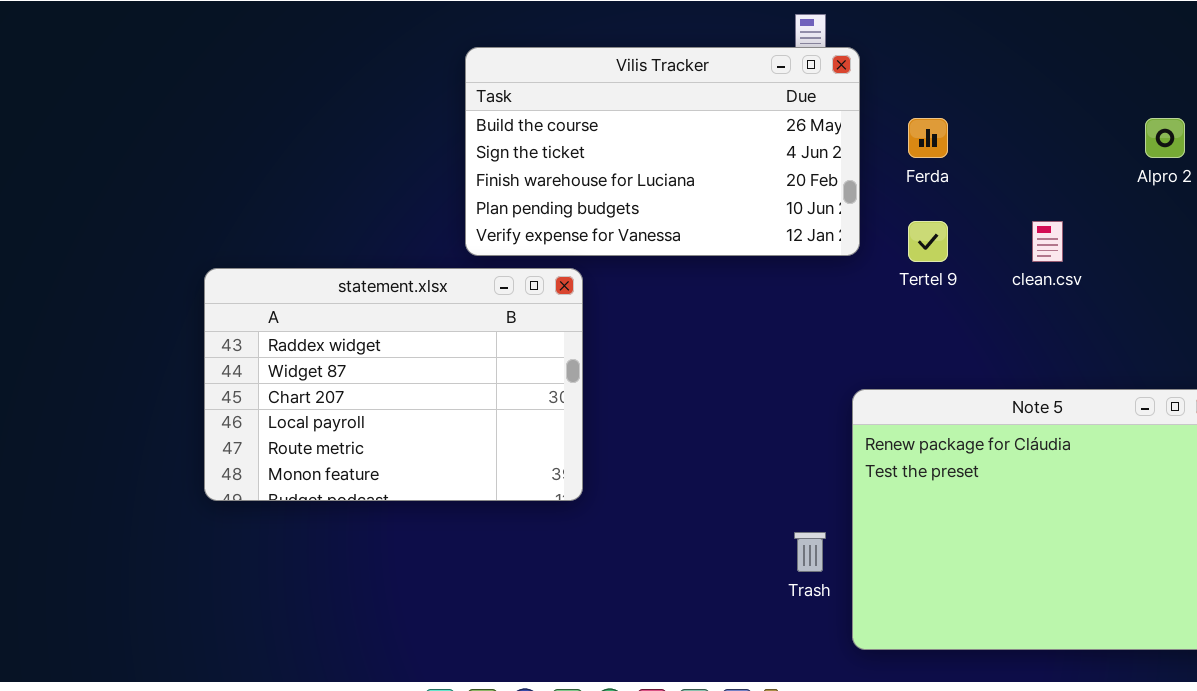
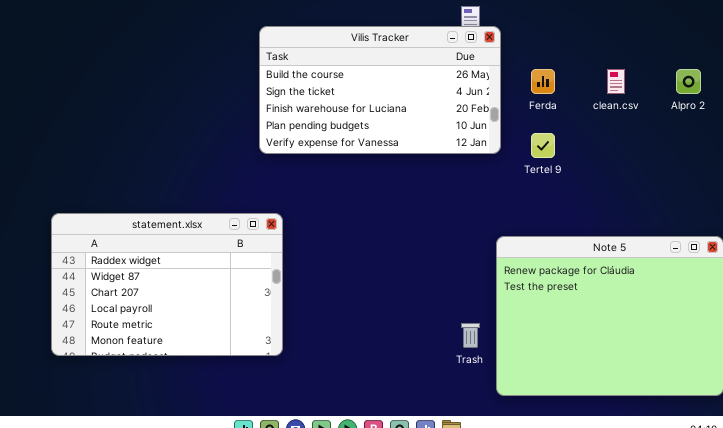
clean.csv: [1032,221,1063,262] -> [607,69,625,94], moved
statement.xlsx: [204,268,583,501] -> [51,213,283,356], moved

